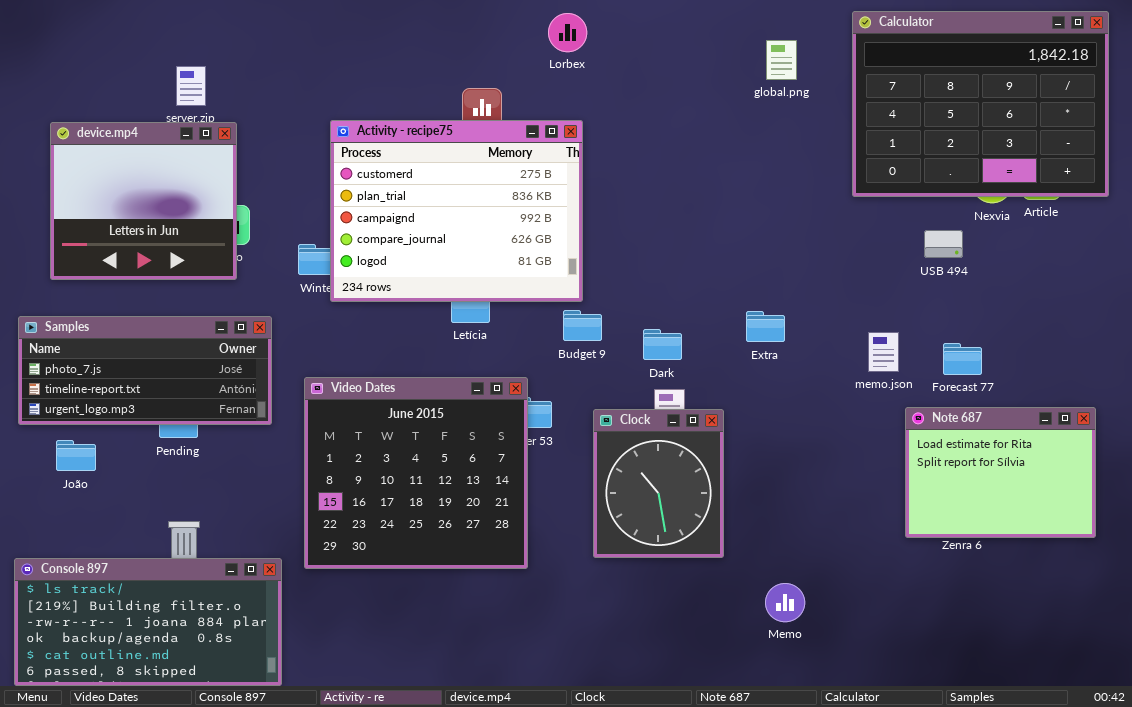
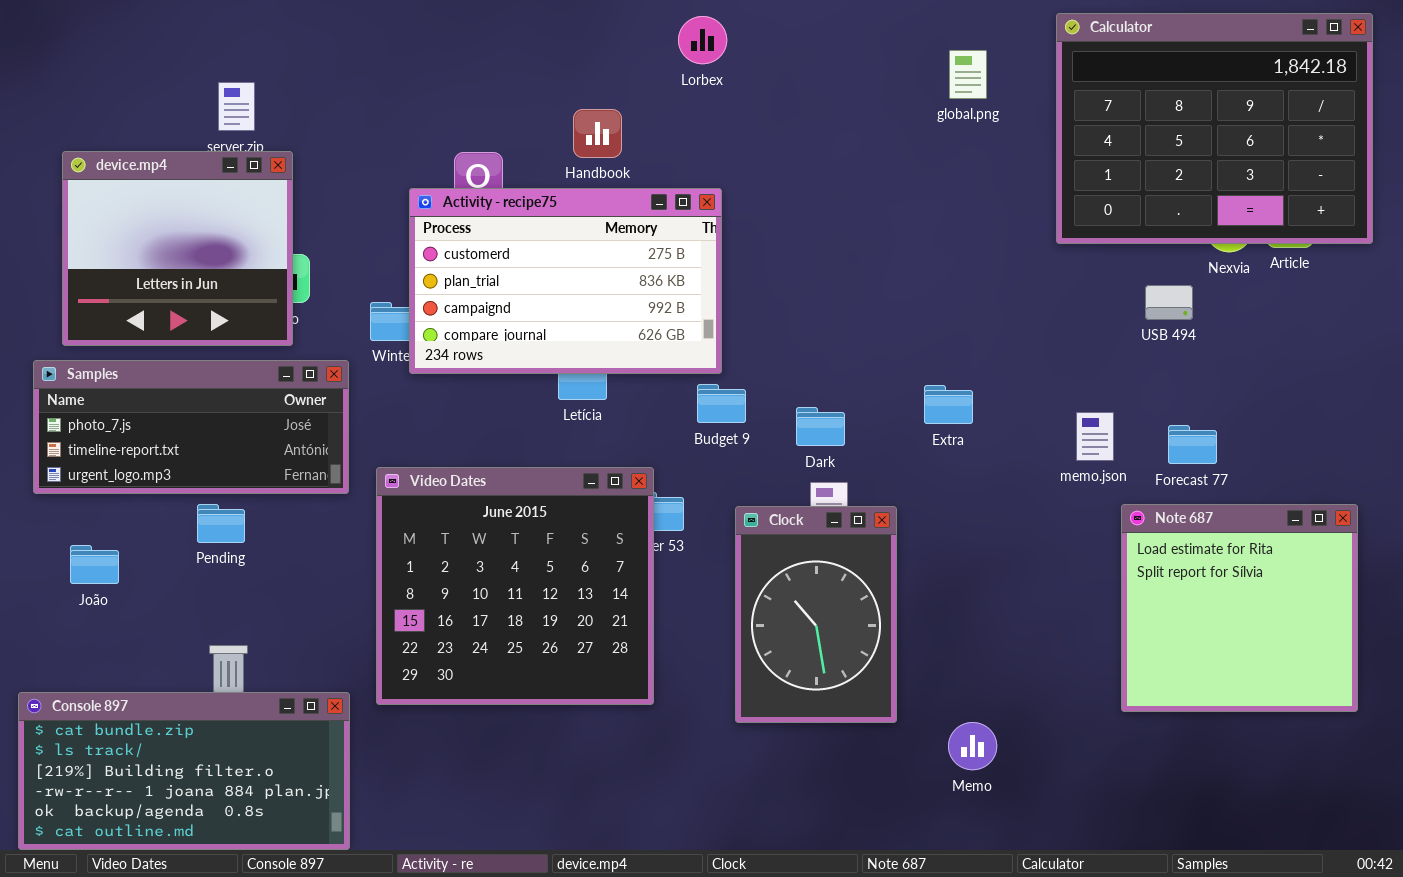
Activity - recipe75: [330,120,583,302] -> [409,188,722,374], resized
Samples: [18,316,272,425] -> [33,360,349,494], moved
Note 687: [905,407,1096,538] -> [1121,504,1358,712], resized
Clock: [593,409,724,558] -> [735,506,897,723], resized
Console 897: [14,558,282,686] -> [18,692,350,850], scrolled up 1 row

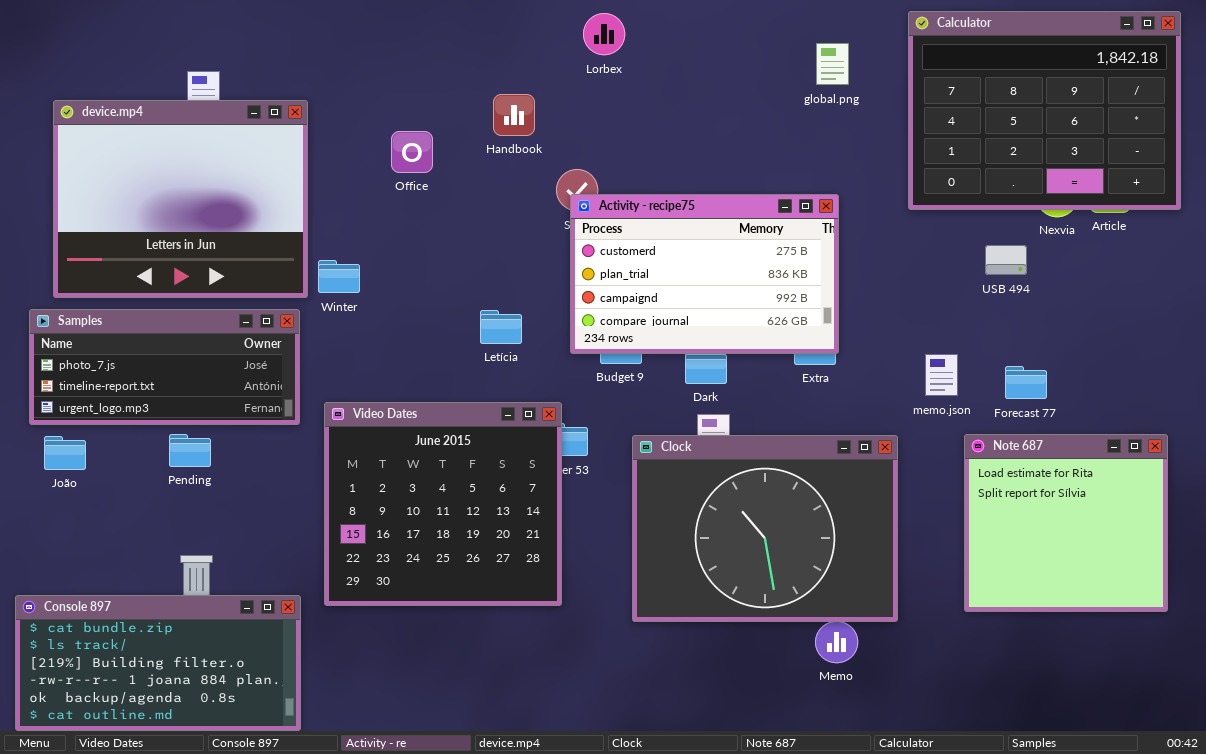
device.mp4: [62,151,293,346] -> [53,100,308,298], resized
Activity - recipe75: [409,188,722,374] -> [570,194,839,354], moved
Clock: [735,506,897,723] -> [632,435,898,622], resized
João: [70,545,119,584] -> [44,436,86,470], moved

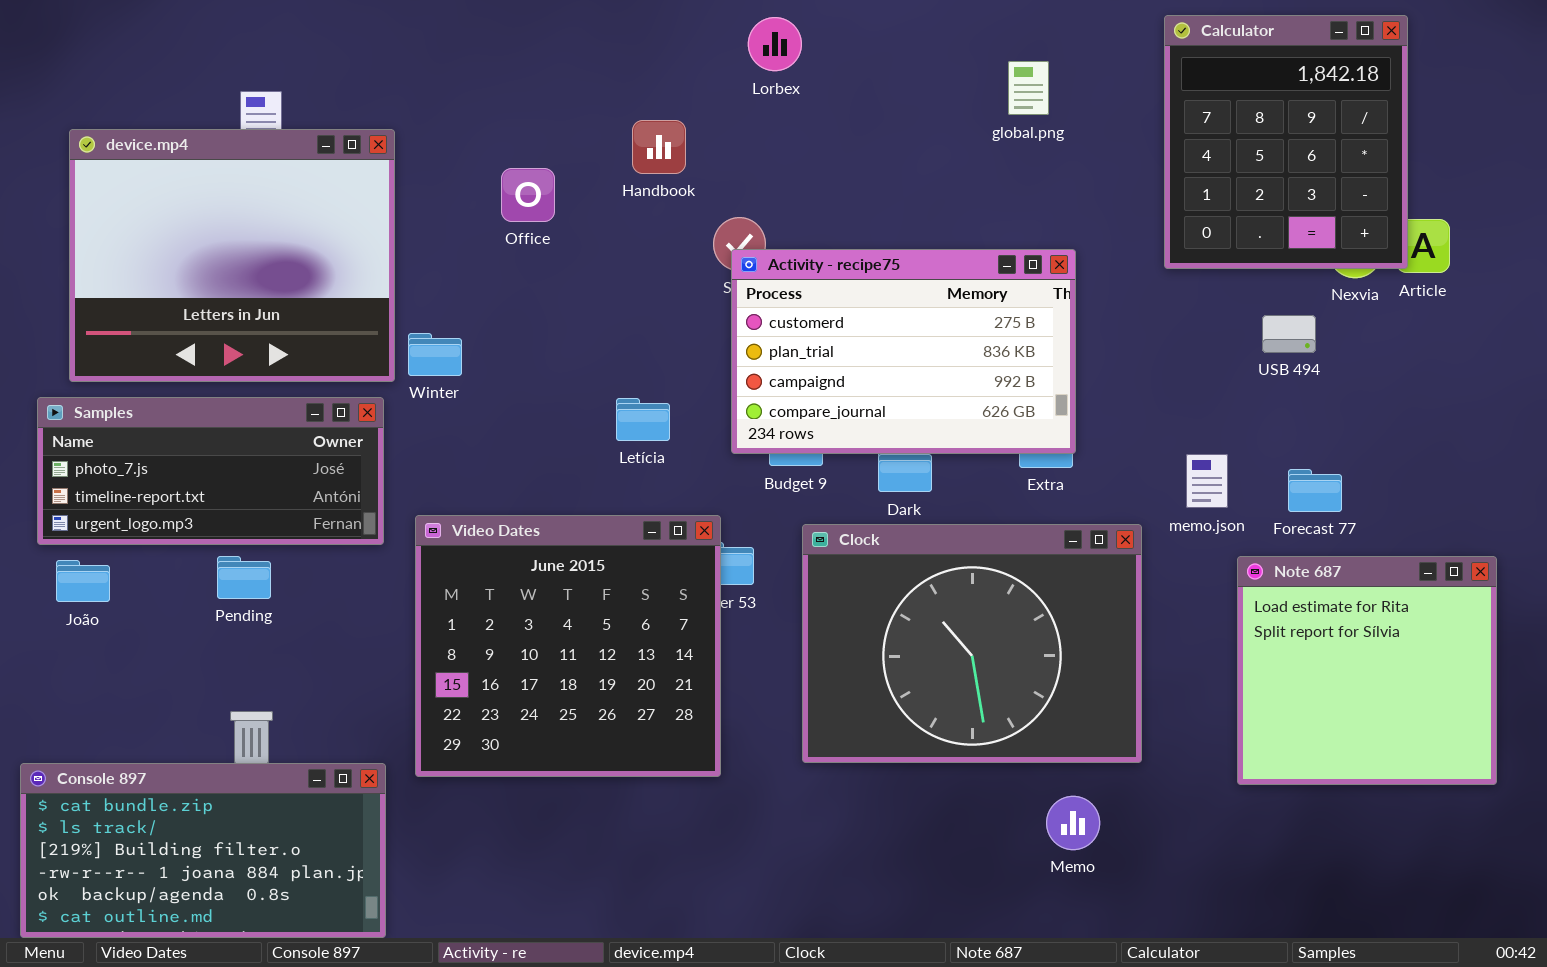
Calculator: [908,11,1181,210] -> [1164,15,1408,269], resized
global.png: [816,43,849,85] -> [1008,61,1049,115], moved
Clock: [632,435,898,622] -> [802,524,1142,763], moved

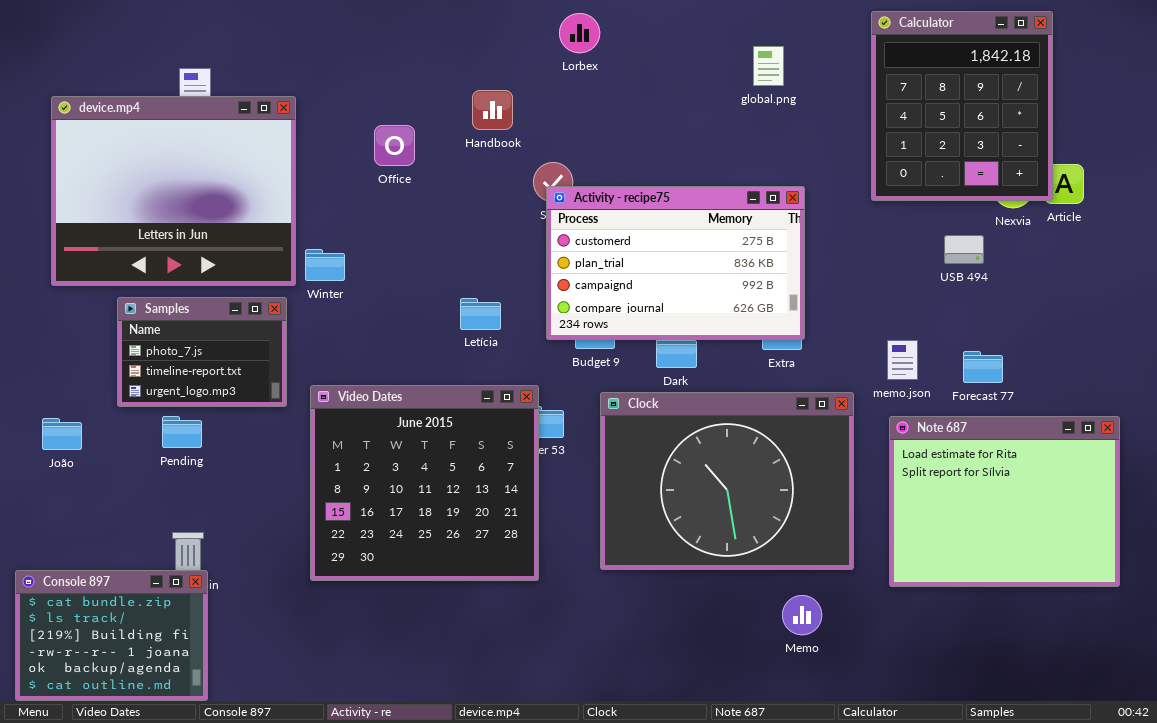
Samples: [37,397,384,545] -> [117,297,287,407], resized
Note 687: [1237,556,1497,785] -> [889,416,1120,587], resized
Console 897: [20,763,386,938] -> [15,570,208,701], resized

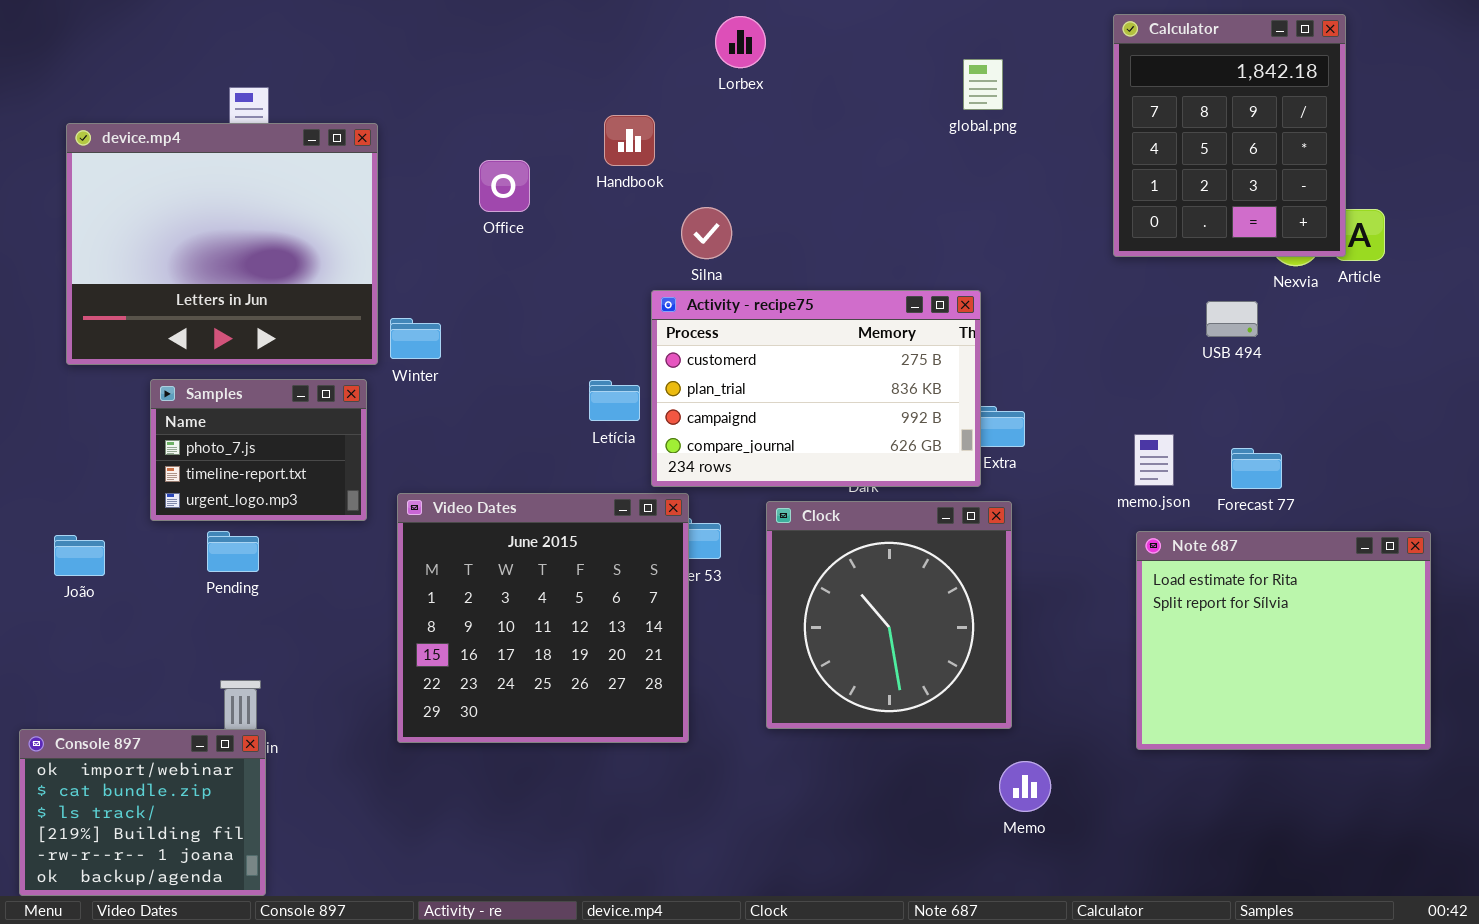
Activity - recipe75: [546,186,805,340] -> [651,290,981,487], moved
Clock: [600,392,854,570] -> [766,501,1012,729], resized
Console 897: [15,570,208,701] -> [19,729,266,896], scrolled up 1 row

